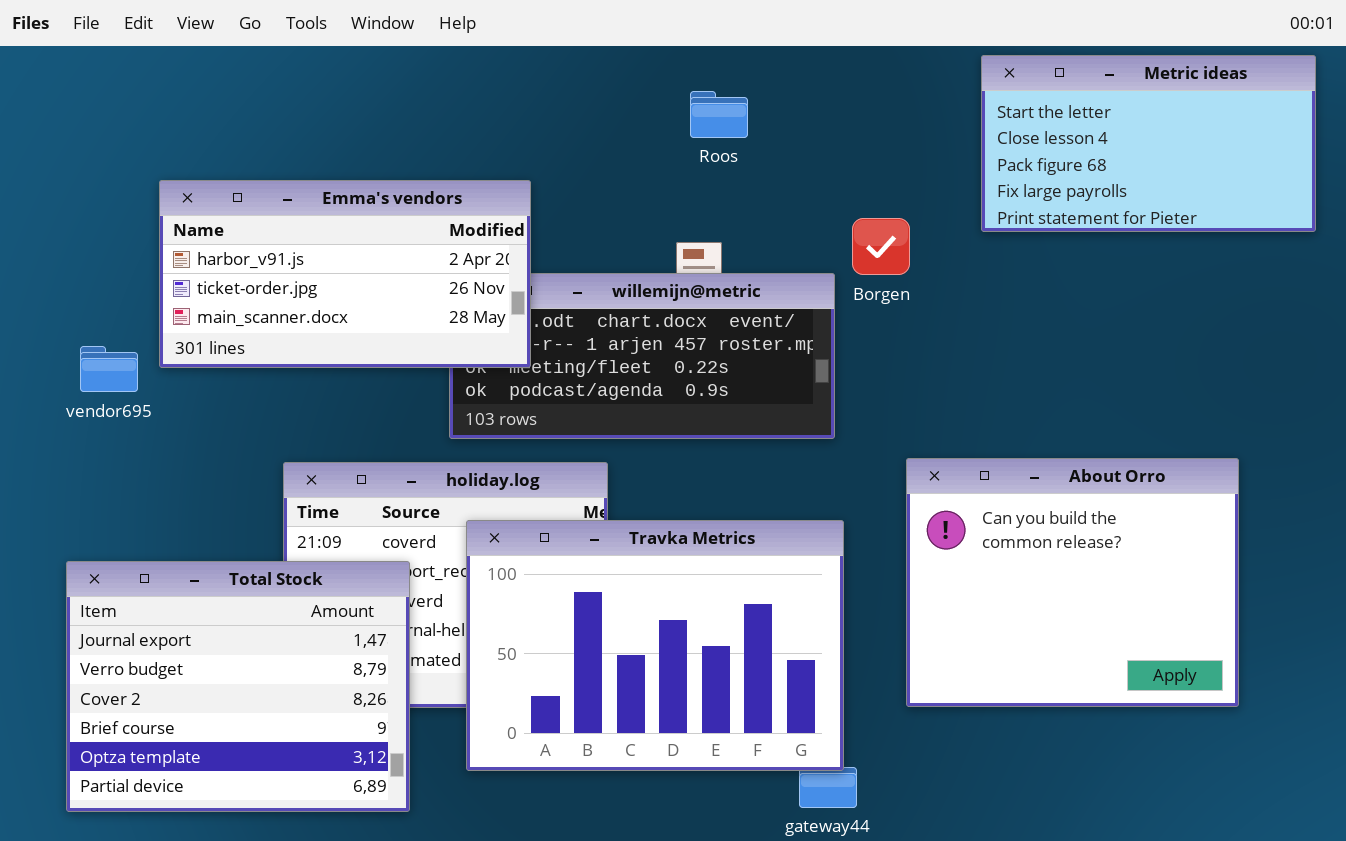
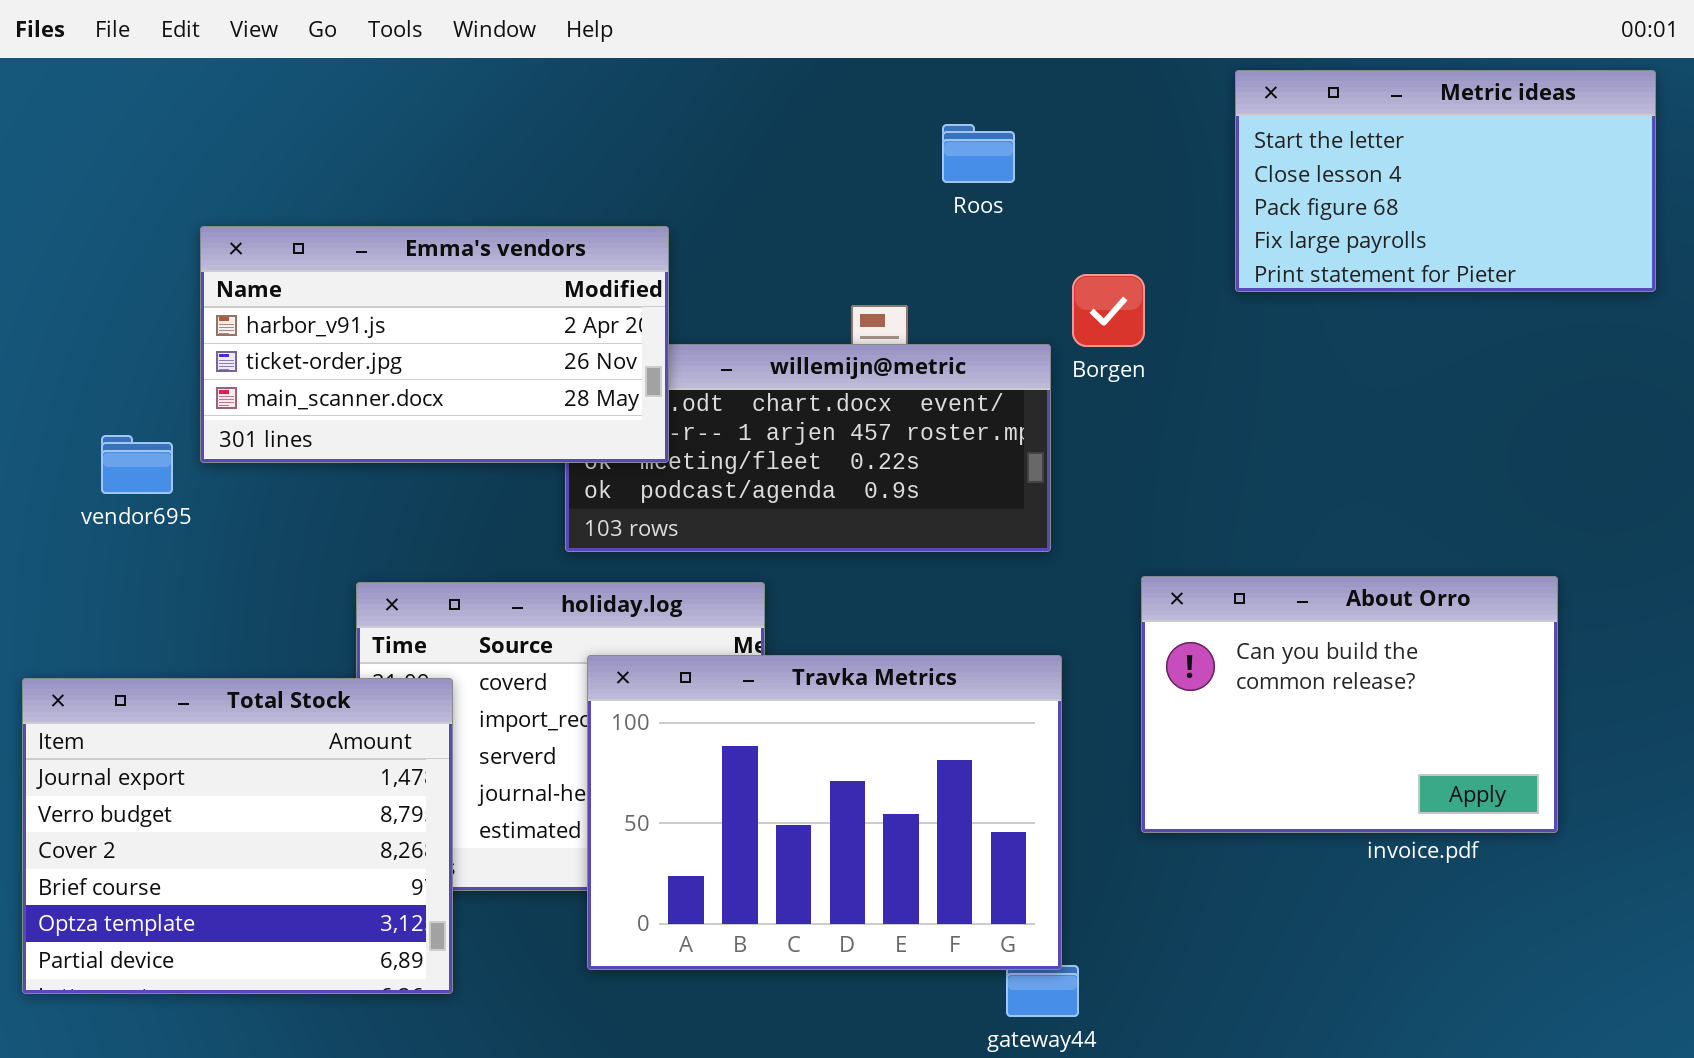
Roos: [690,91,748,138] -> [942,124,1015,183], moved
About Orro: [906,458,1239,707] -> [1141,576,1558,833], resized
Total Stock: [66,561,410,812] -> [22,678,453,994], moved

